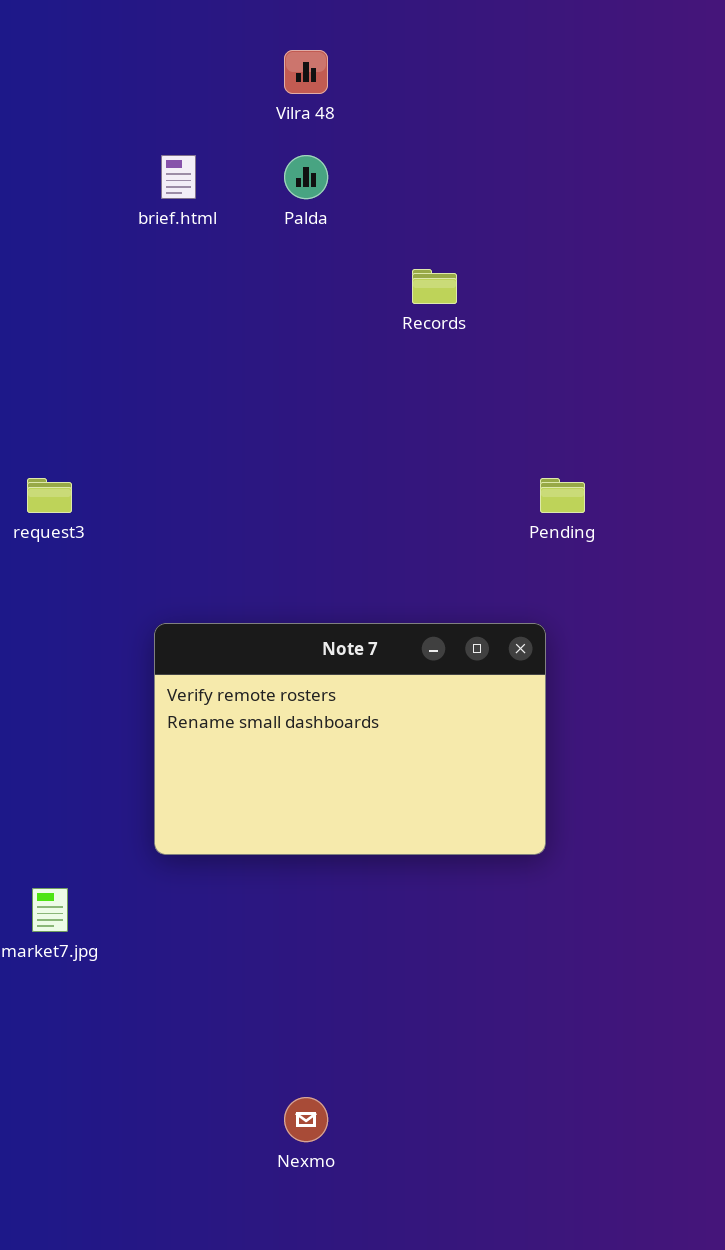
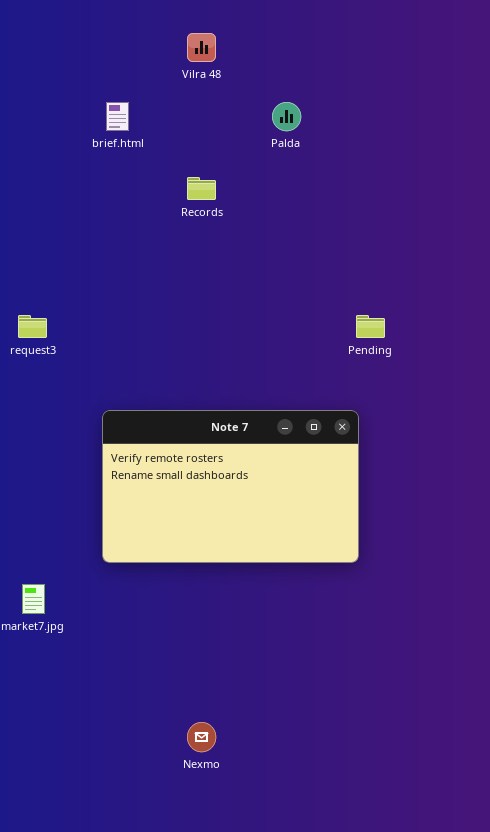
Palda: [284,155,328,199] -> [272,102,301,131], moved
Records: [412,269,457,304] -> [187,177,216,200], moved

